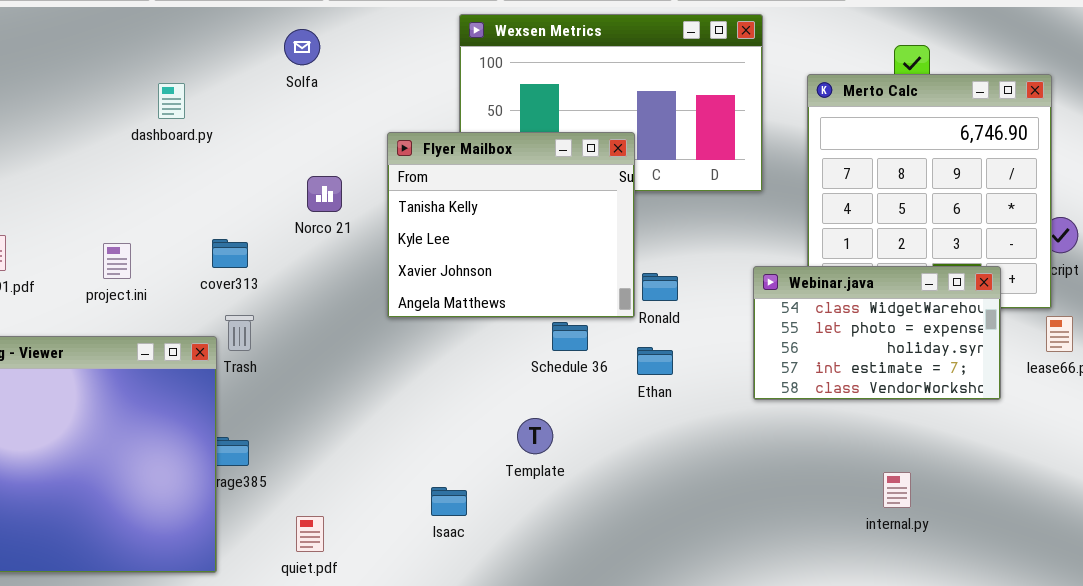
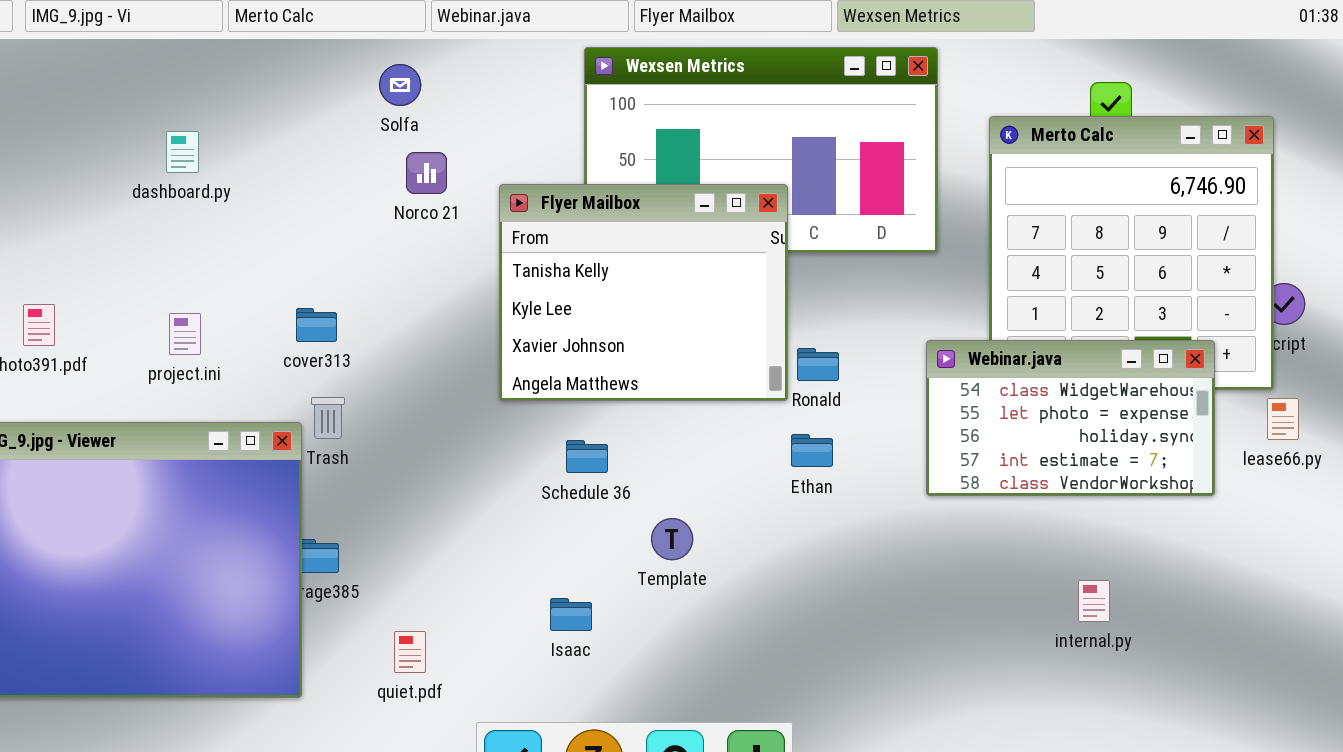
dashboard.py: [158,83,185,119] -> [166,131,199,173], moved
Norco 21: [307,176,342,212] -> [406,152,447,194], moved
Schedule 36: [552,322,588,351] -> [566,440,608,473], moved

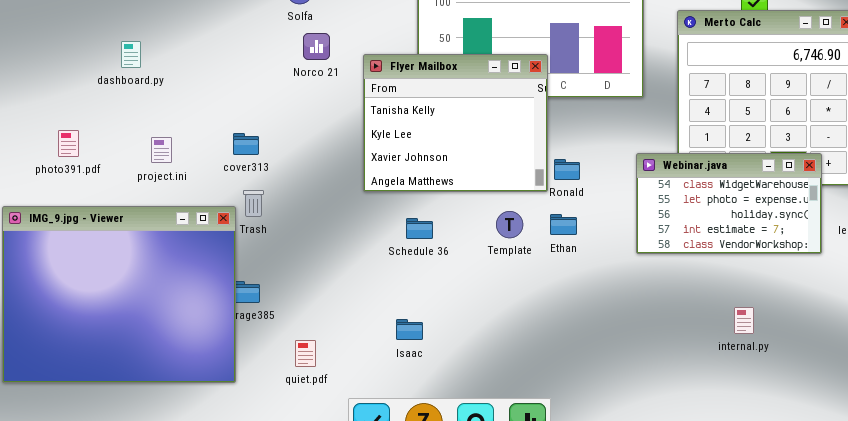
dashboard.py: [166,131,199,173] -> [121,41,141,68], moved
Template: [651,518,693,560] -> [496,211,523,238], moved

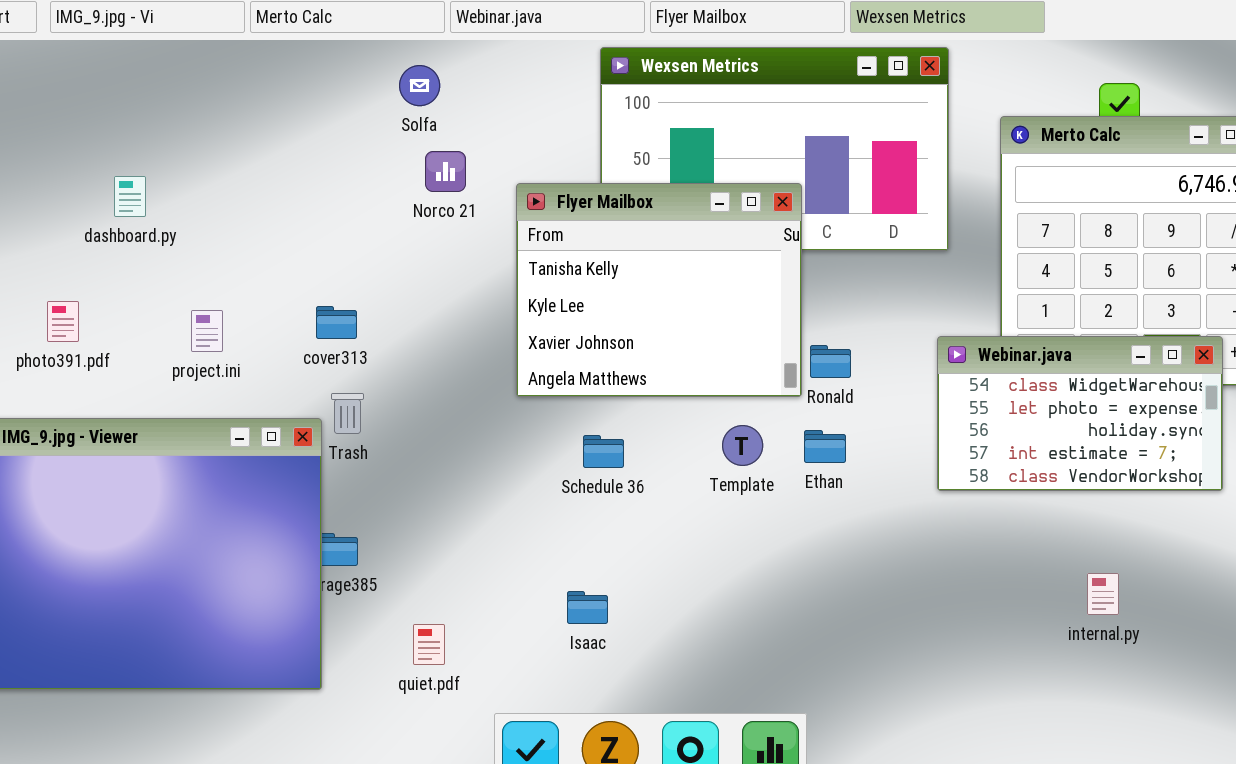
dashboard.py: [121,41,141,68] -> [114,176,146,217], moved

